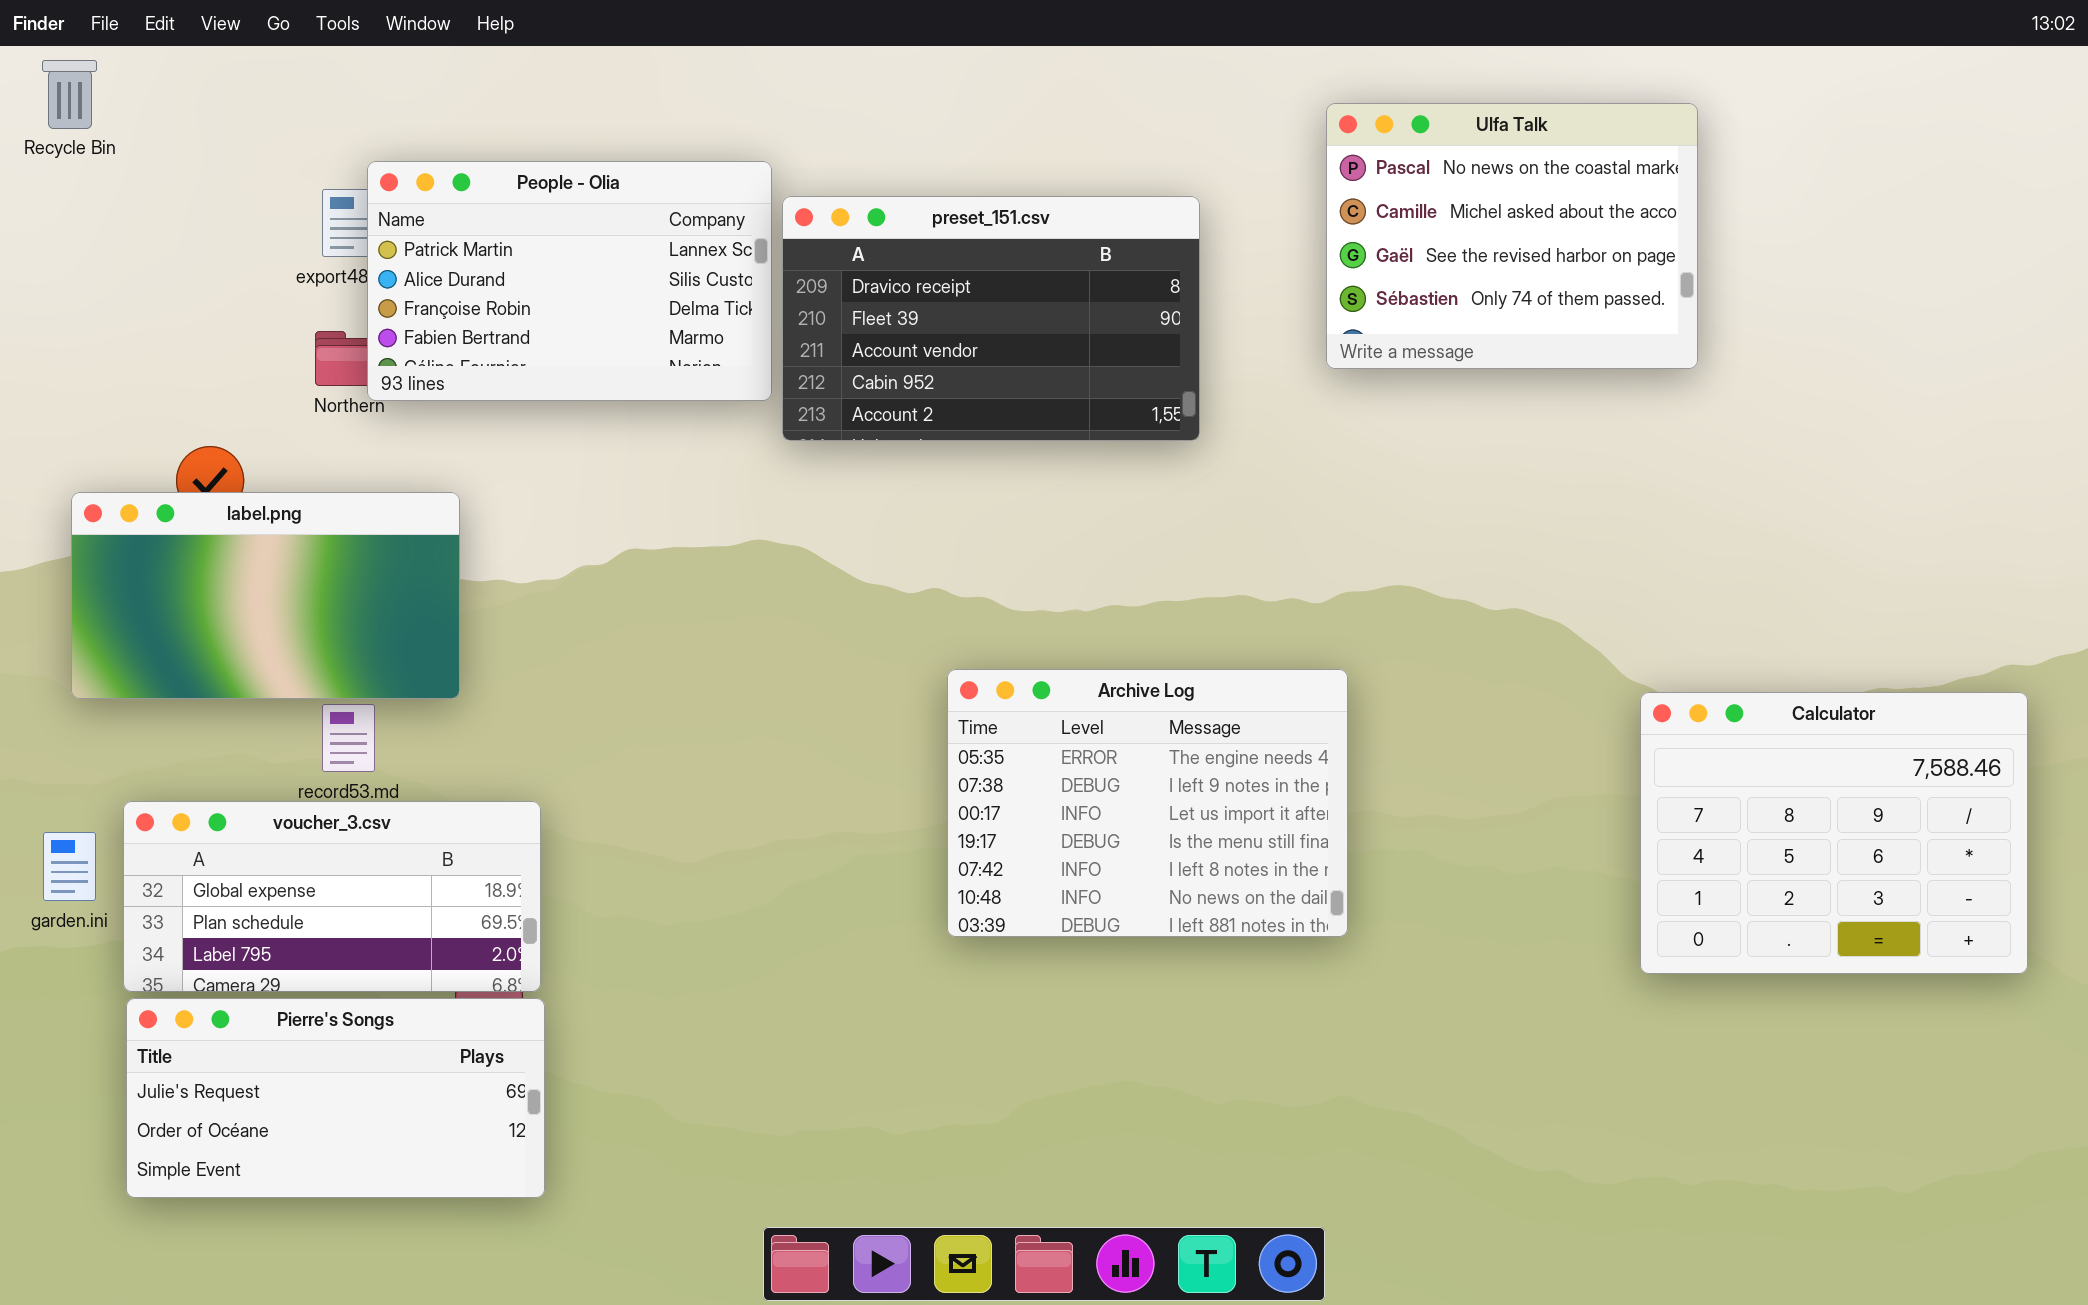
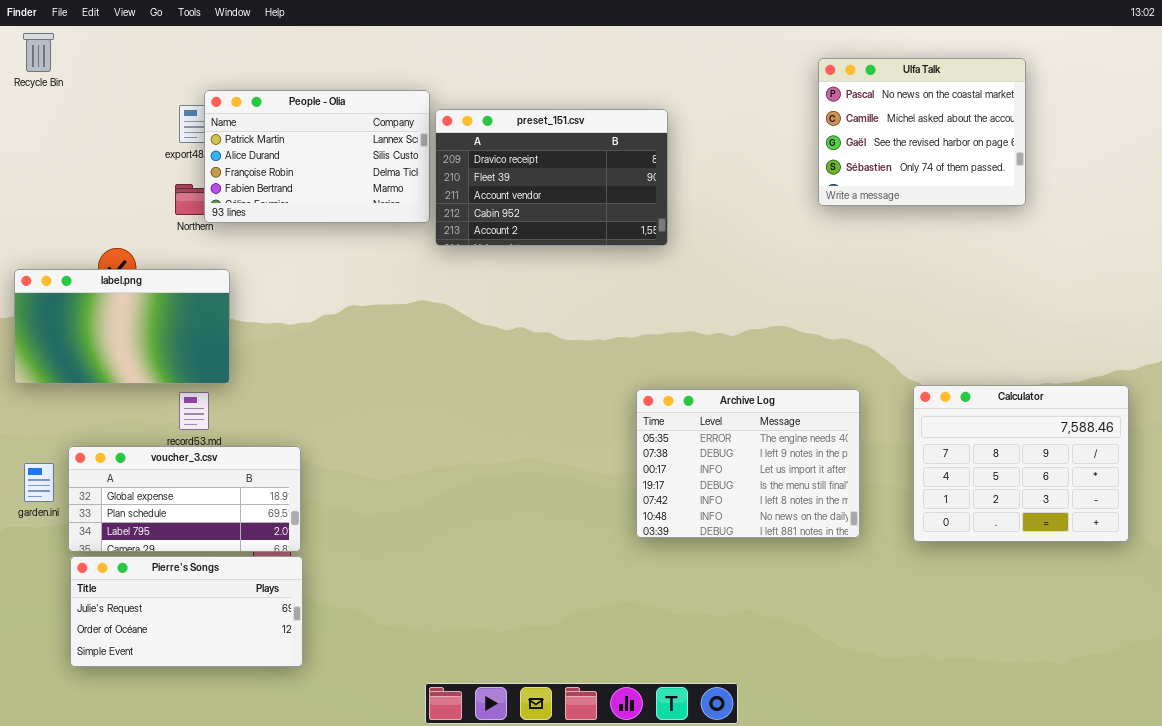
Ulfa Talk: [1326,103,1698,369] -> [818,58,1026,206], moved
label.png: [71,492,460,699] -> [14,269,230,384], moved
Archive Log: [947,669,1348,937] -> [636,389,860,538], moved

